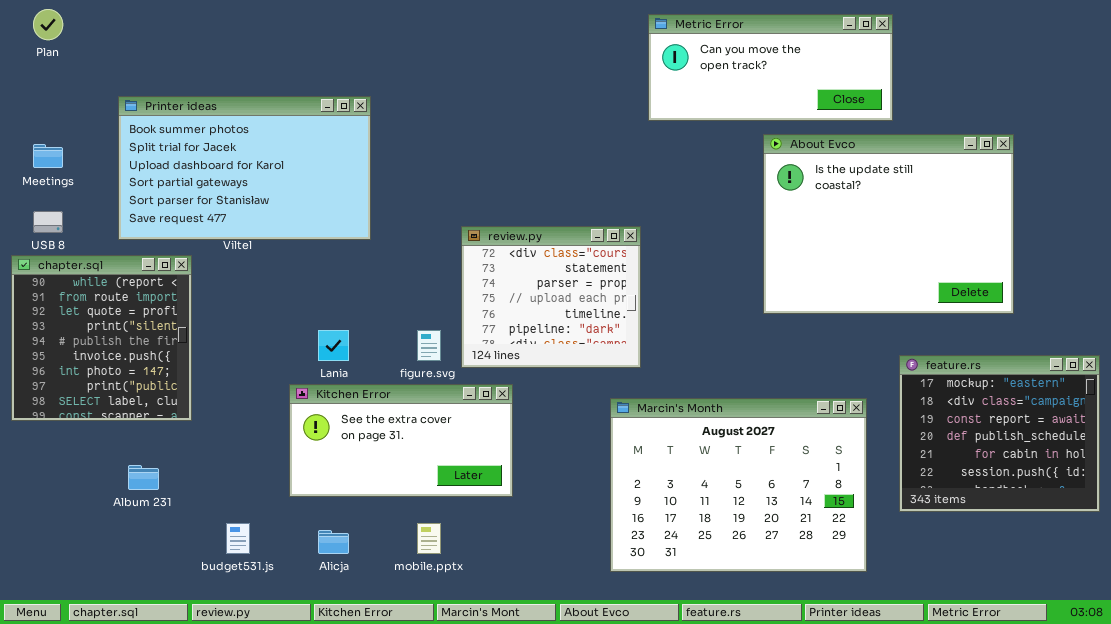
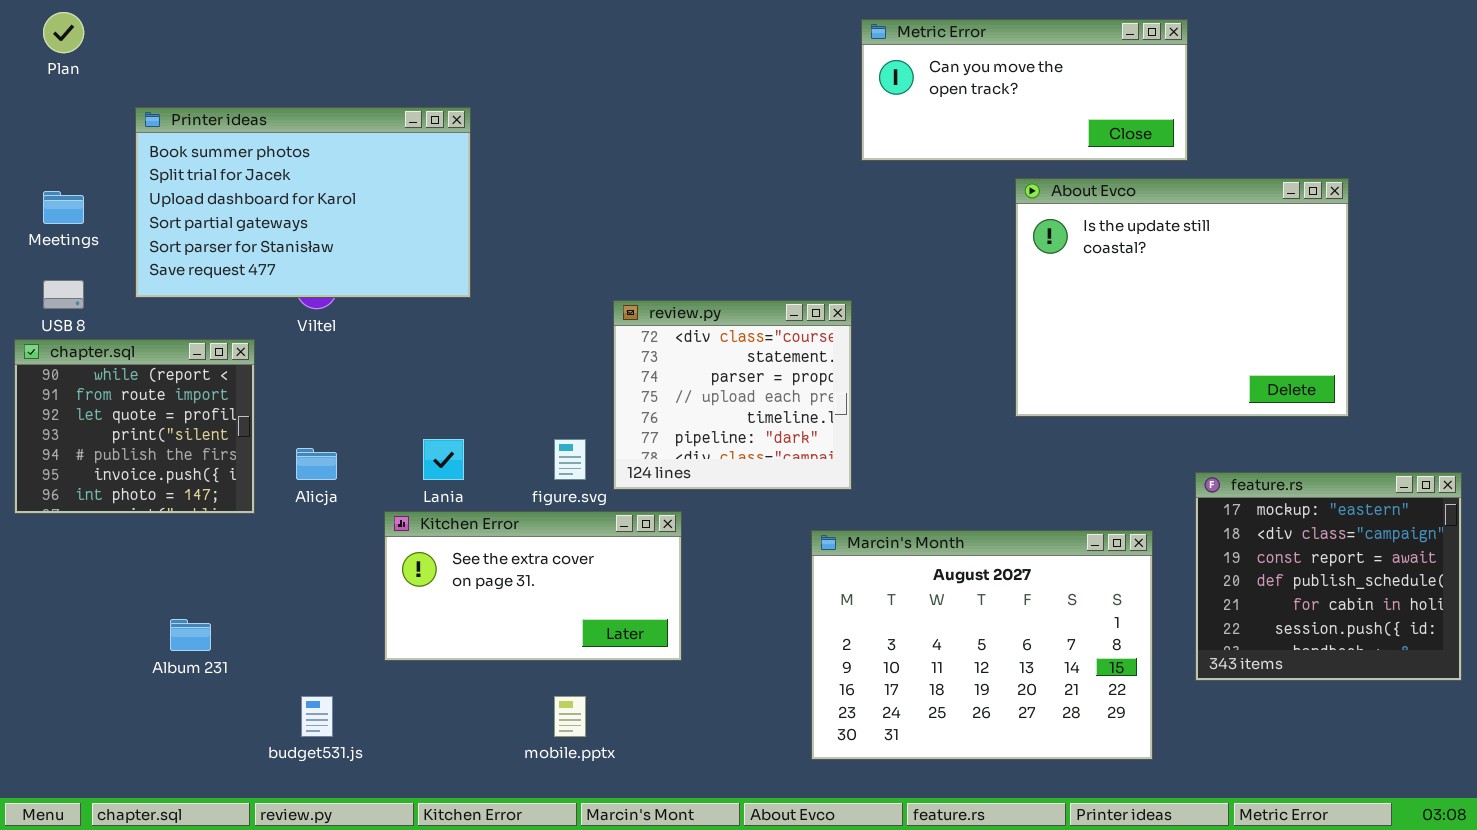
Printer ideas: [118,96,371,240] -> [135,107,471,298], moved
chapter.sql: [11,255,192,421] -> [14,339,255,514], resized
Alicja: [318,530,349,554] -> [296,448,337,480], moved

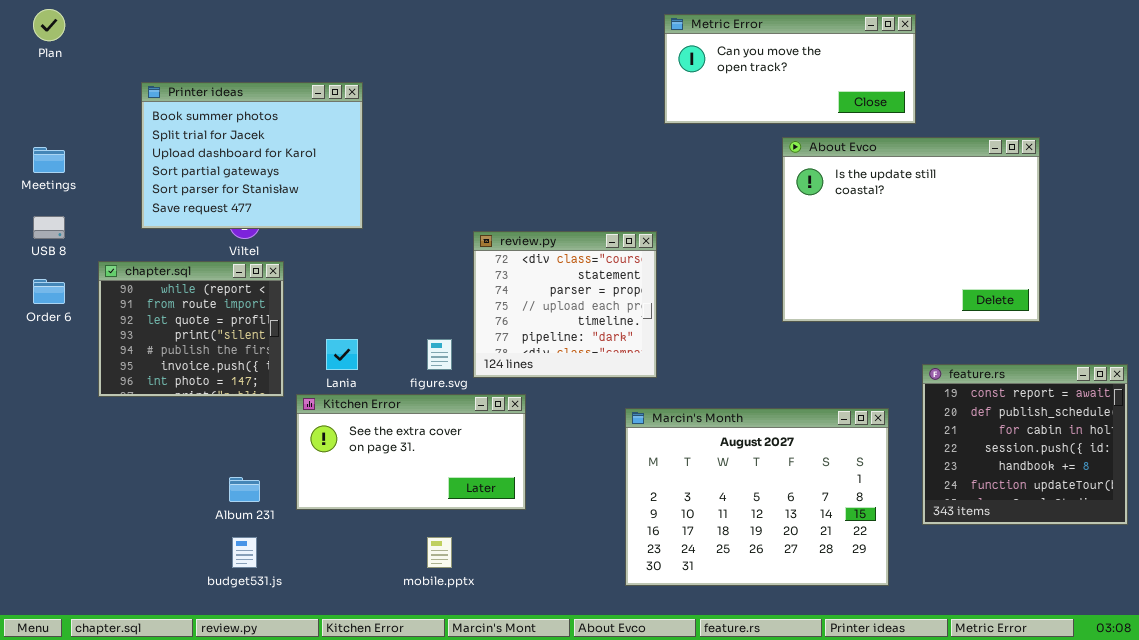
Printer ideas: [135,107,471,298] -> [141,82,363,229], resized
chapter.sql: [14,339,255,514] -> [98,261,284,397], moved
feature.rs: [1195,472,1462,681] -> [922,364,1128,525], scrolled down 2 rows
Album 231: [170,619,211,651] -> [229,477,260,502], moved

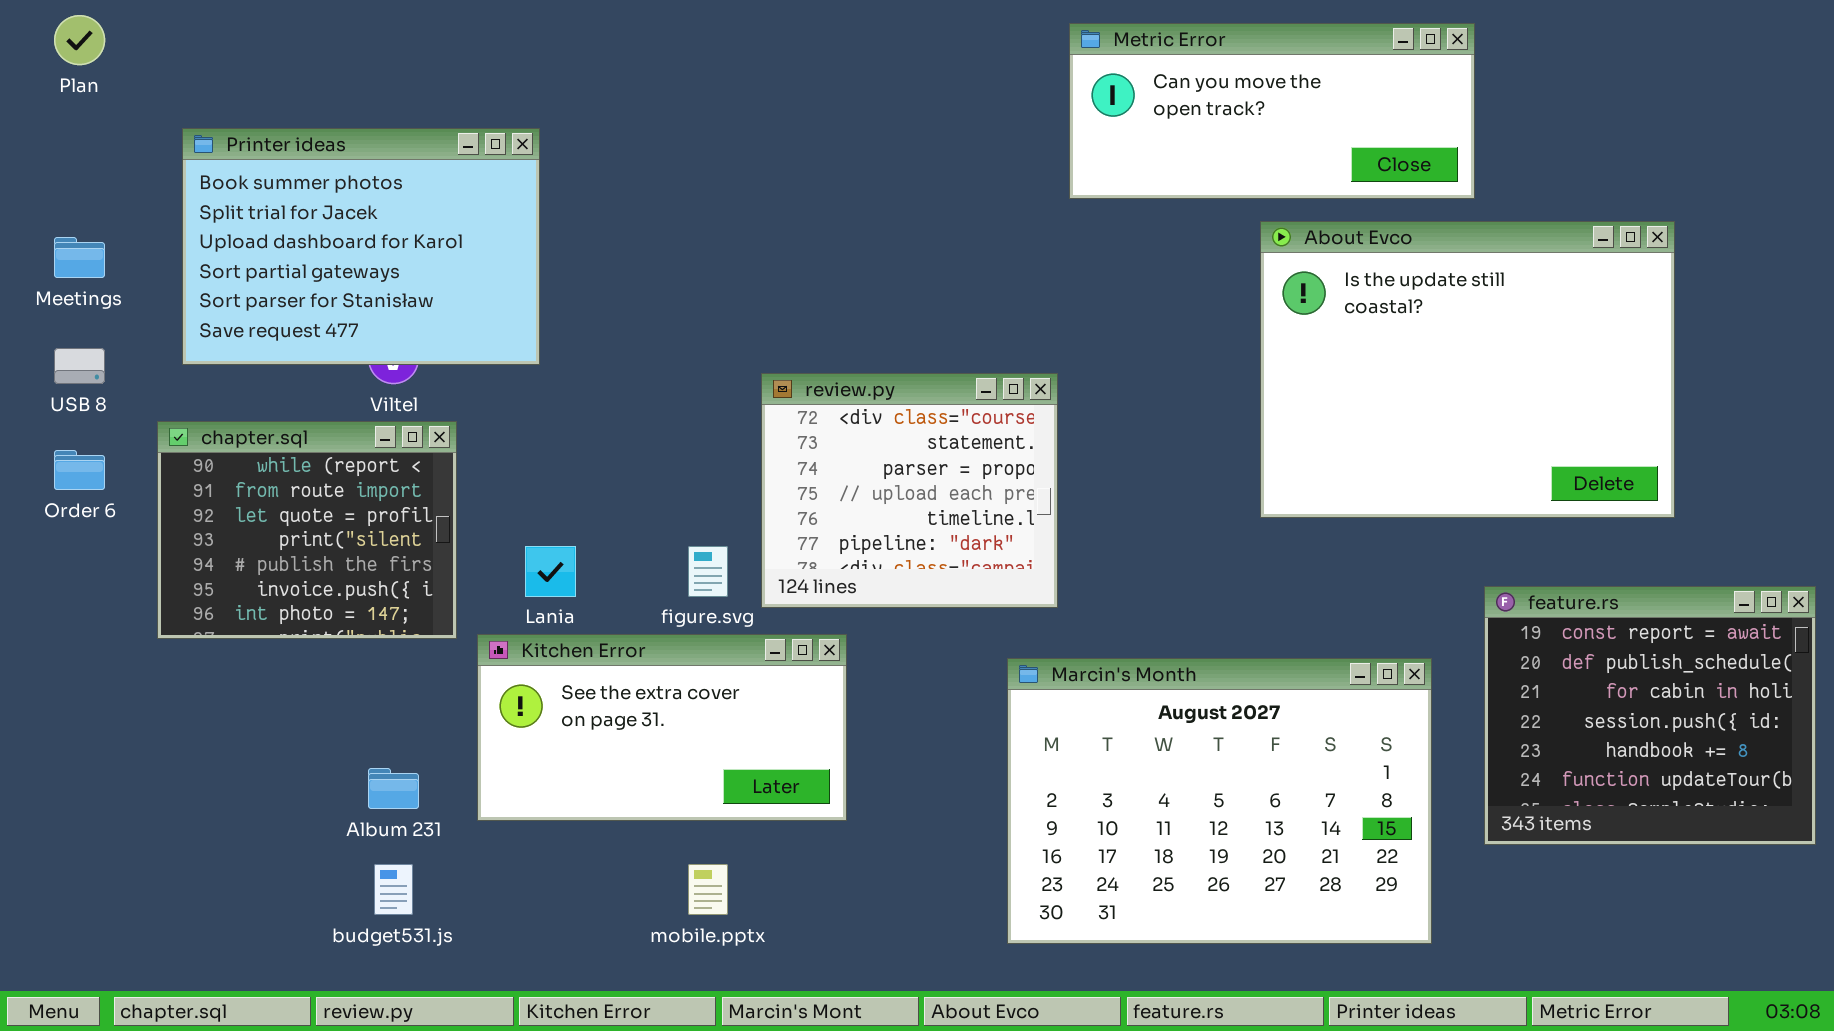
Printer ideas: [141,82,363,229] -> [182,128,540,365], moved

